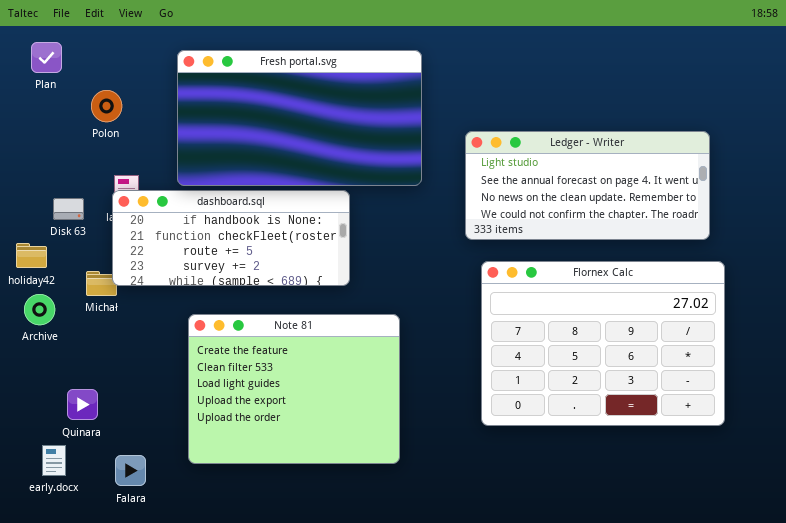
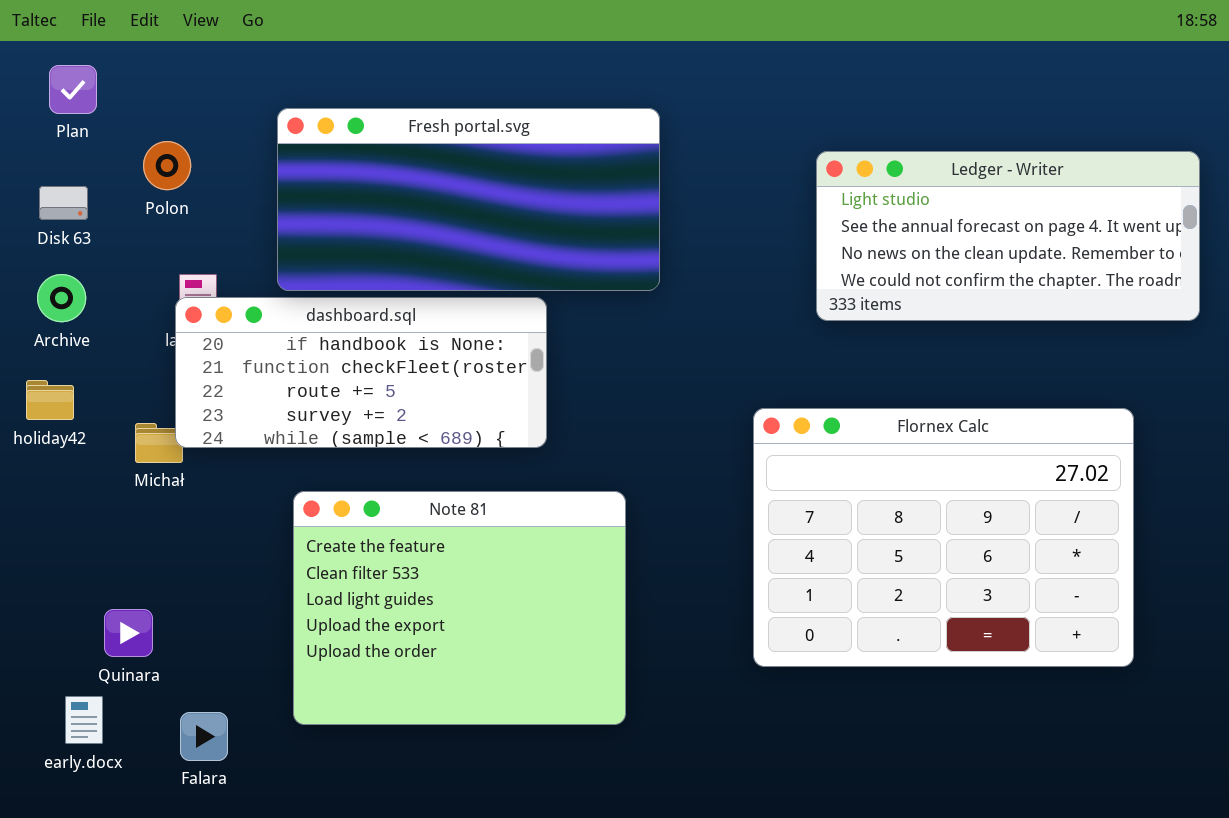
Fresh portal.svg: [177,50,422,186] -> [277,108,660,291], resized
Ledger - Writer: [465,131,710,240] -> [816,151,1200,321], moved
Disk 63: [53,198,84,220] -> [39,186,88,220], moved
Archive: [24,294,55,325] -> [37,274,86,322], moved

